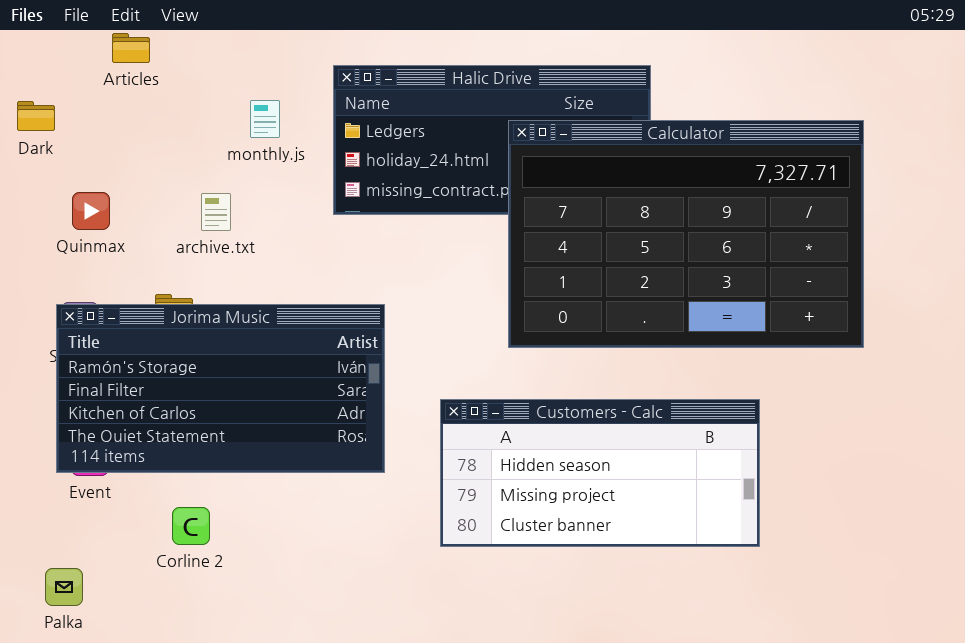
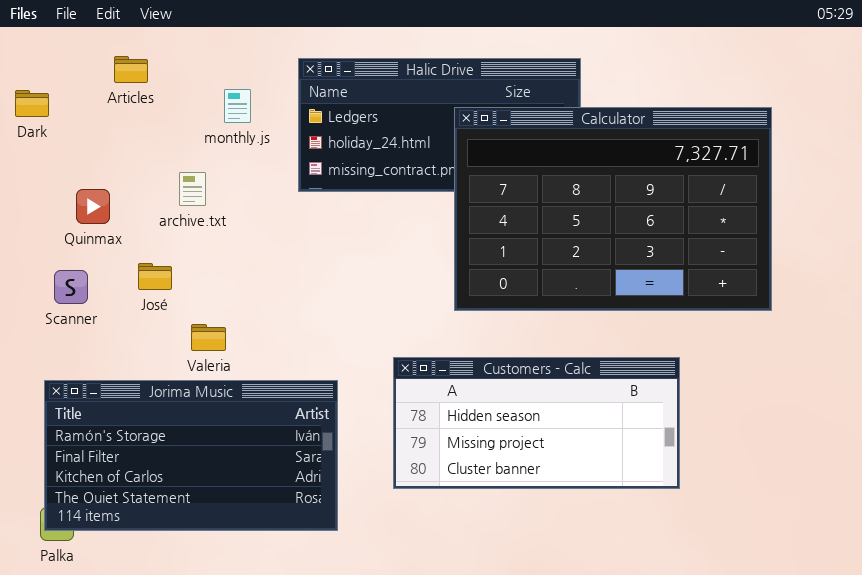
Articles: [112,33,150,63] -> [114,56,148,83], moved
Quinmax: [72,192,110,230] -> [76,189,110,224], moved
Jorima Music: [56,304,385,473] -> [44,380,338,531], moved

